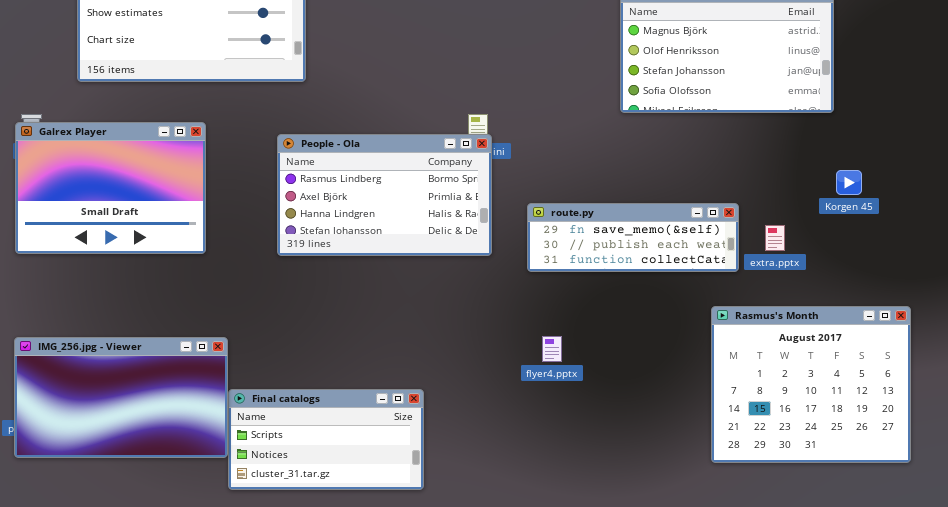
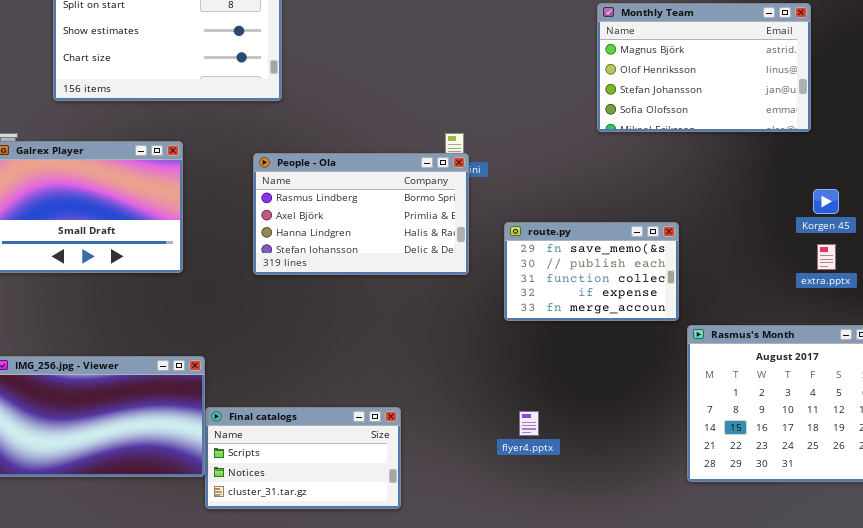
route.py: [527,203,739,272] -> [504,222,679,321], resized
extra.pptx: [765,225,785,251] -> [817,244,836,270], moved
flyer4.pptx: [542,336,562,362] -> [519,411,539,436], moved

